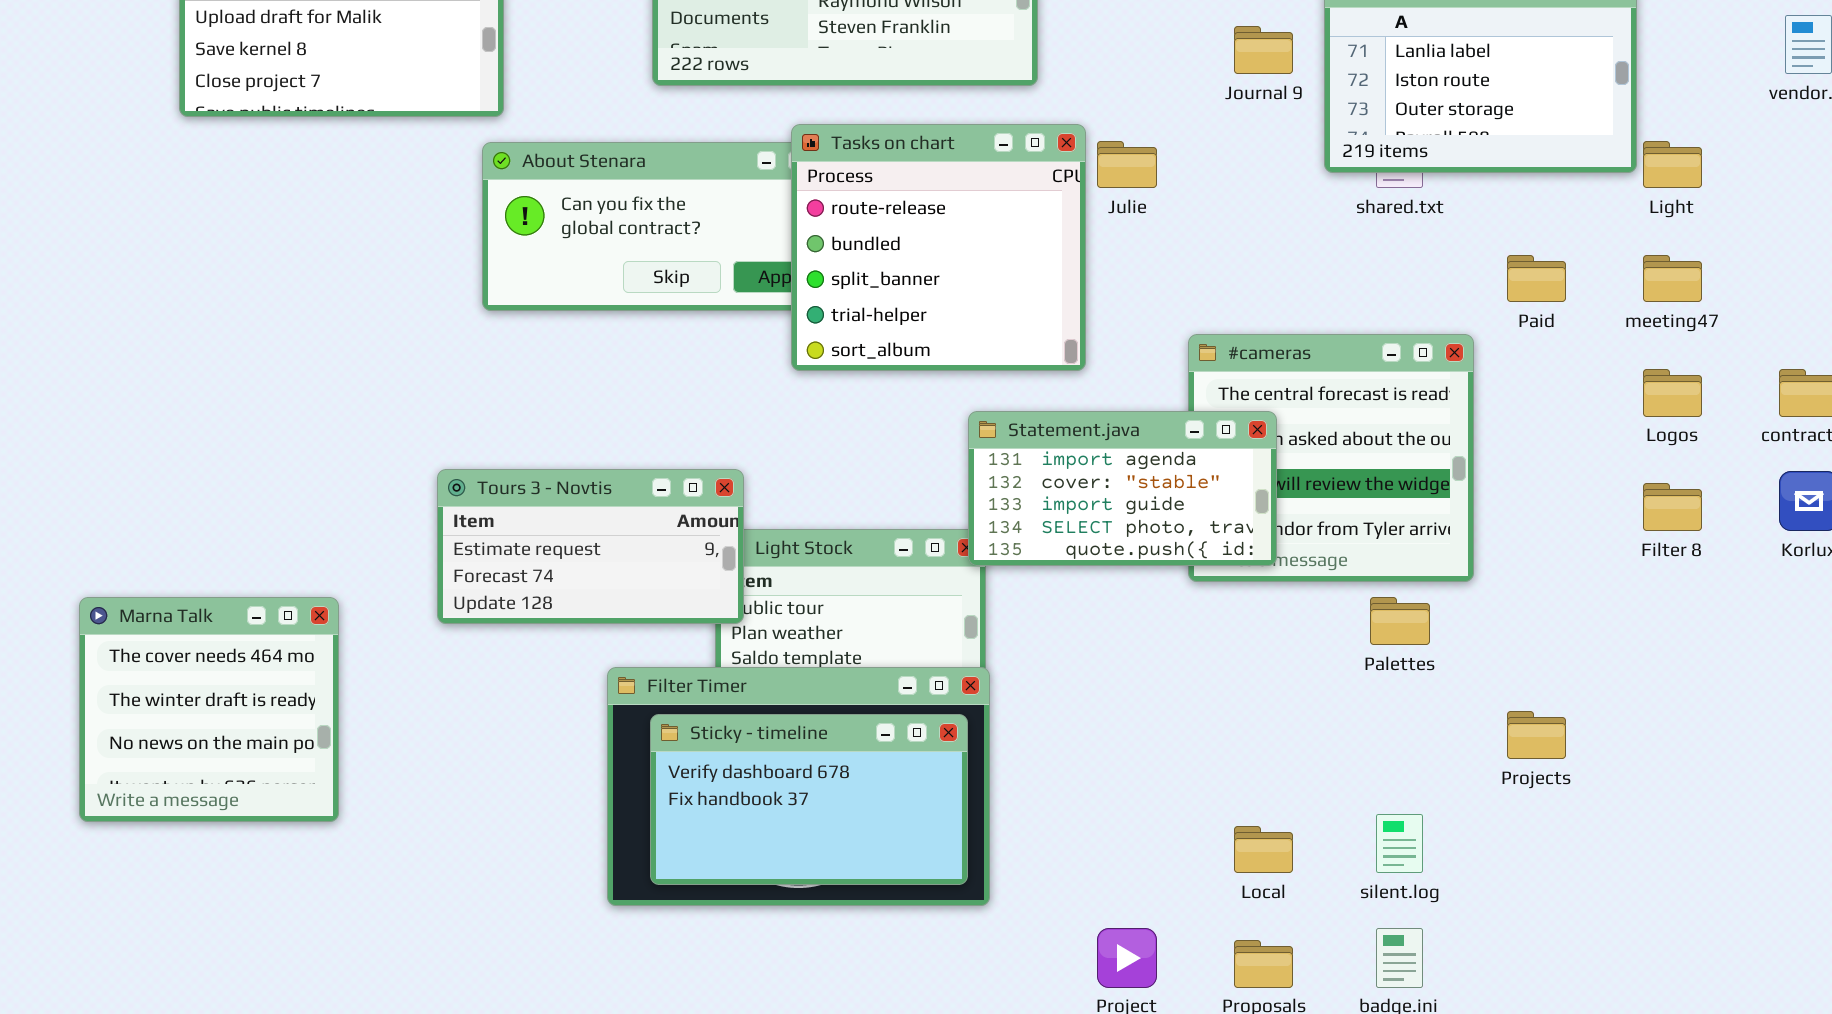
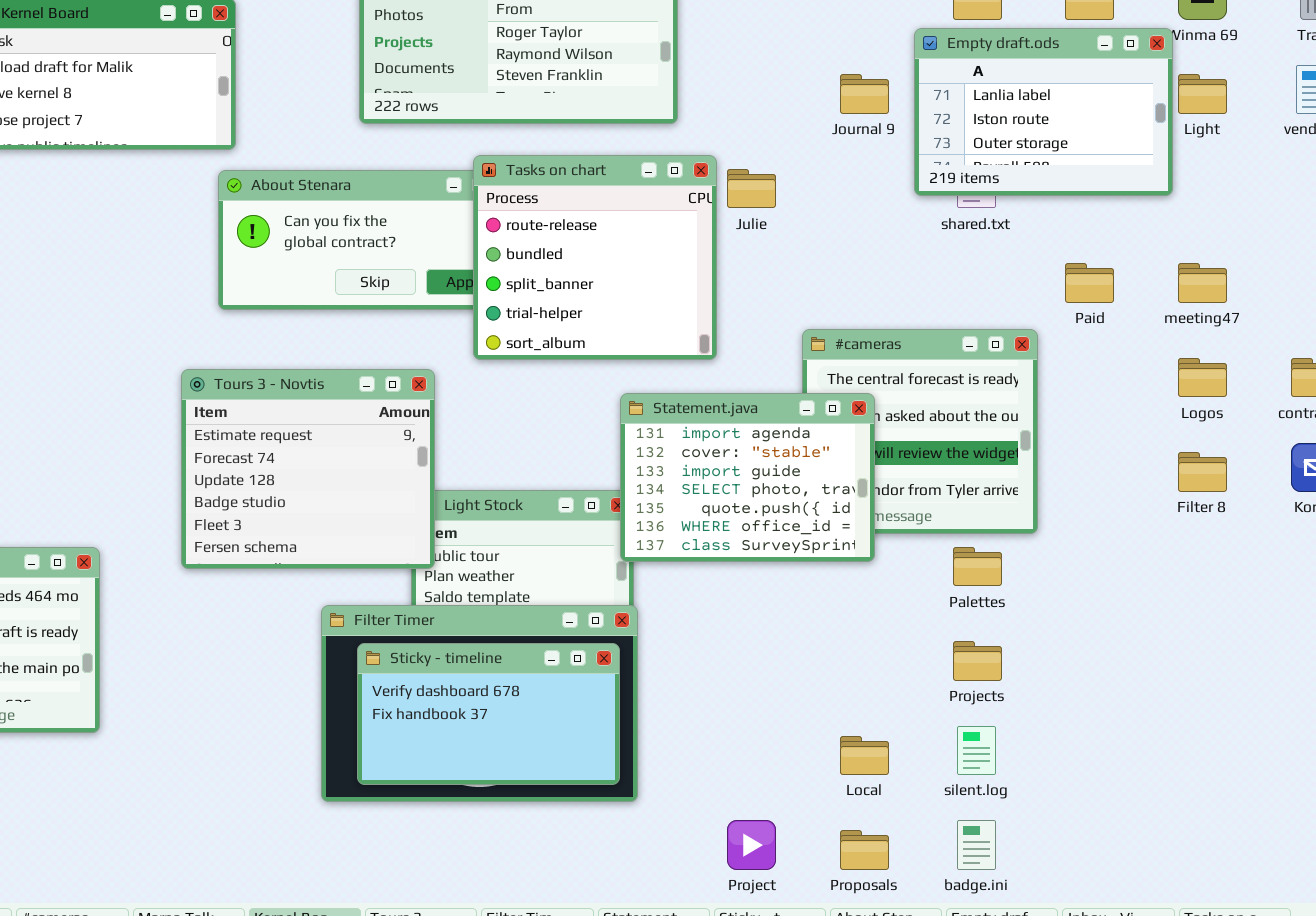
Light: [1643,141,1702,188] -> [1178,74,1227,114], moved
Statement.java: [968,411,1277,566] -> [620,393,875,562], resized
Tours 3 - Novtis: [437,469,744,624] -> [181,369,435,569], resized
Projects: [1507,711,1566,759] -> [953,641,1002,681], moved

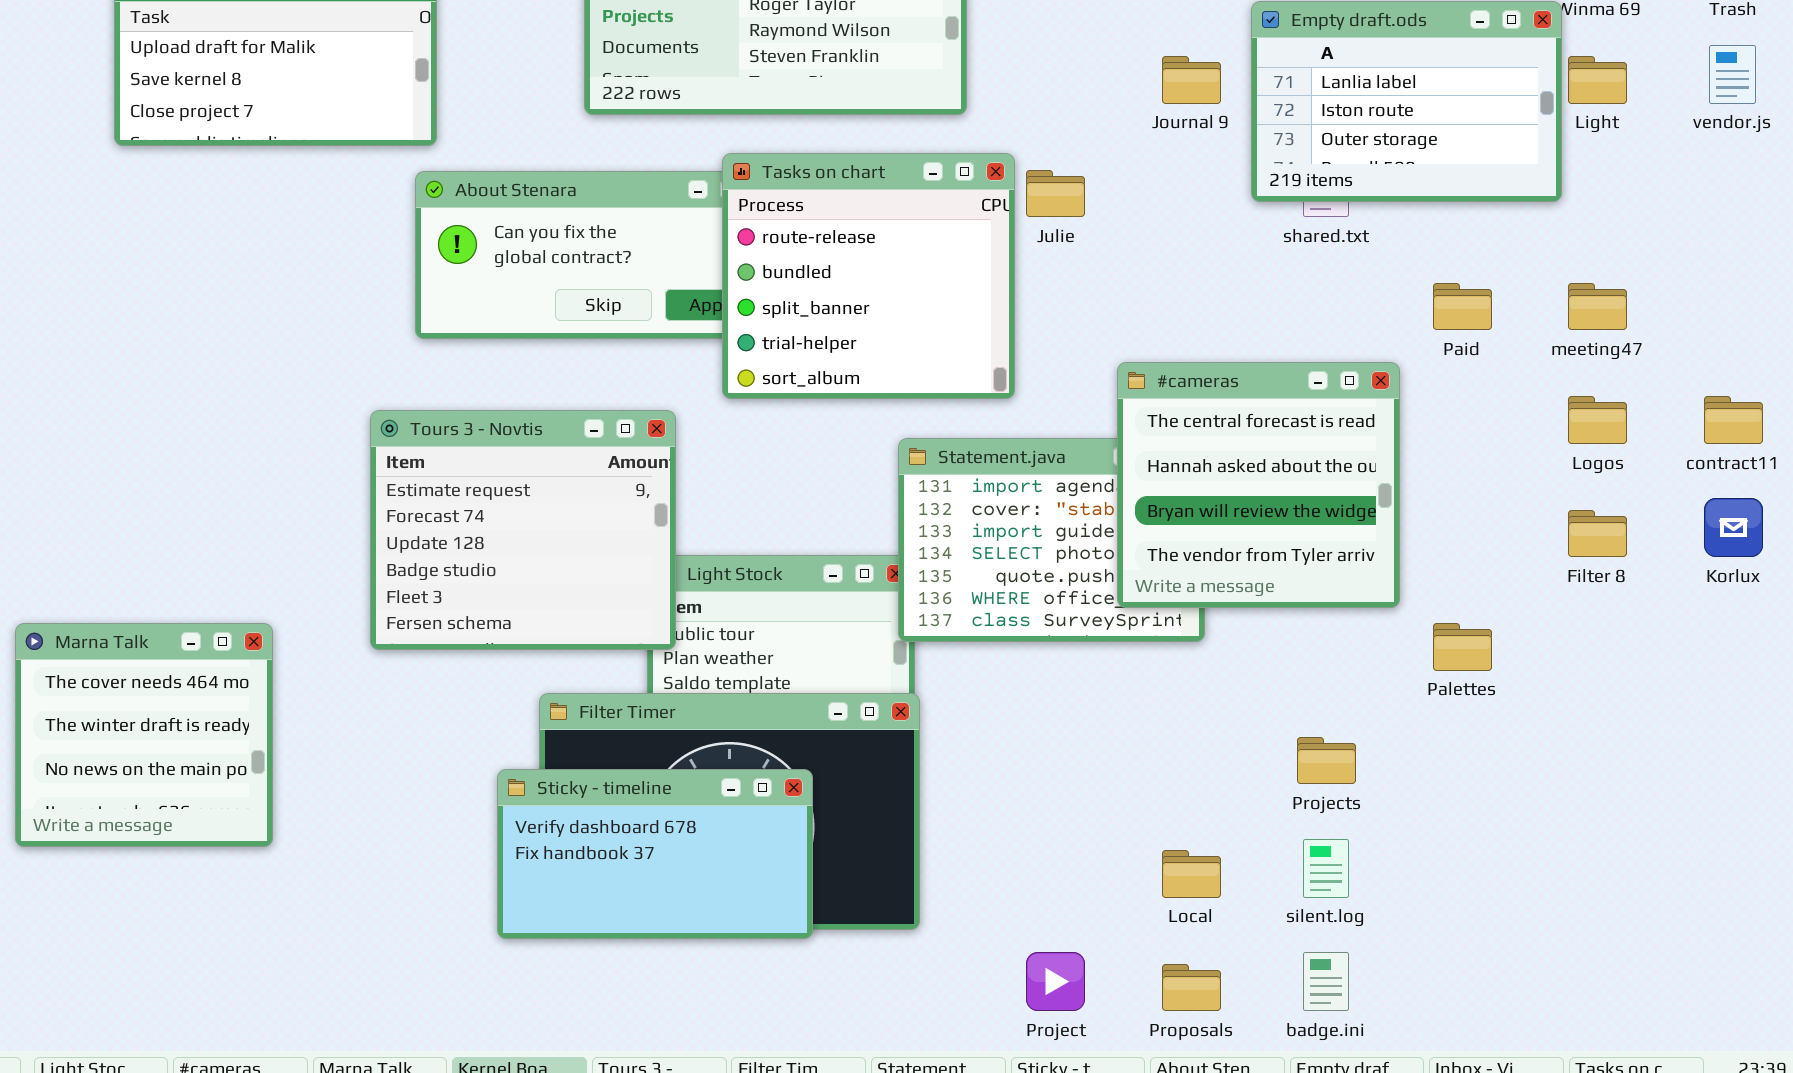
#cameras: [802,329,1038,534] -> [1117,362,1400,608], raised
Palettes: [953,547,1002,586] -> [1433,623,1492,671], moved
Sticky - timeline: [357,643,620,785] -> [497,769,813,939], moved

